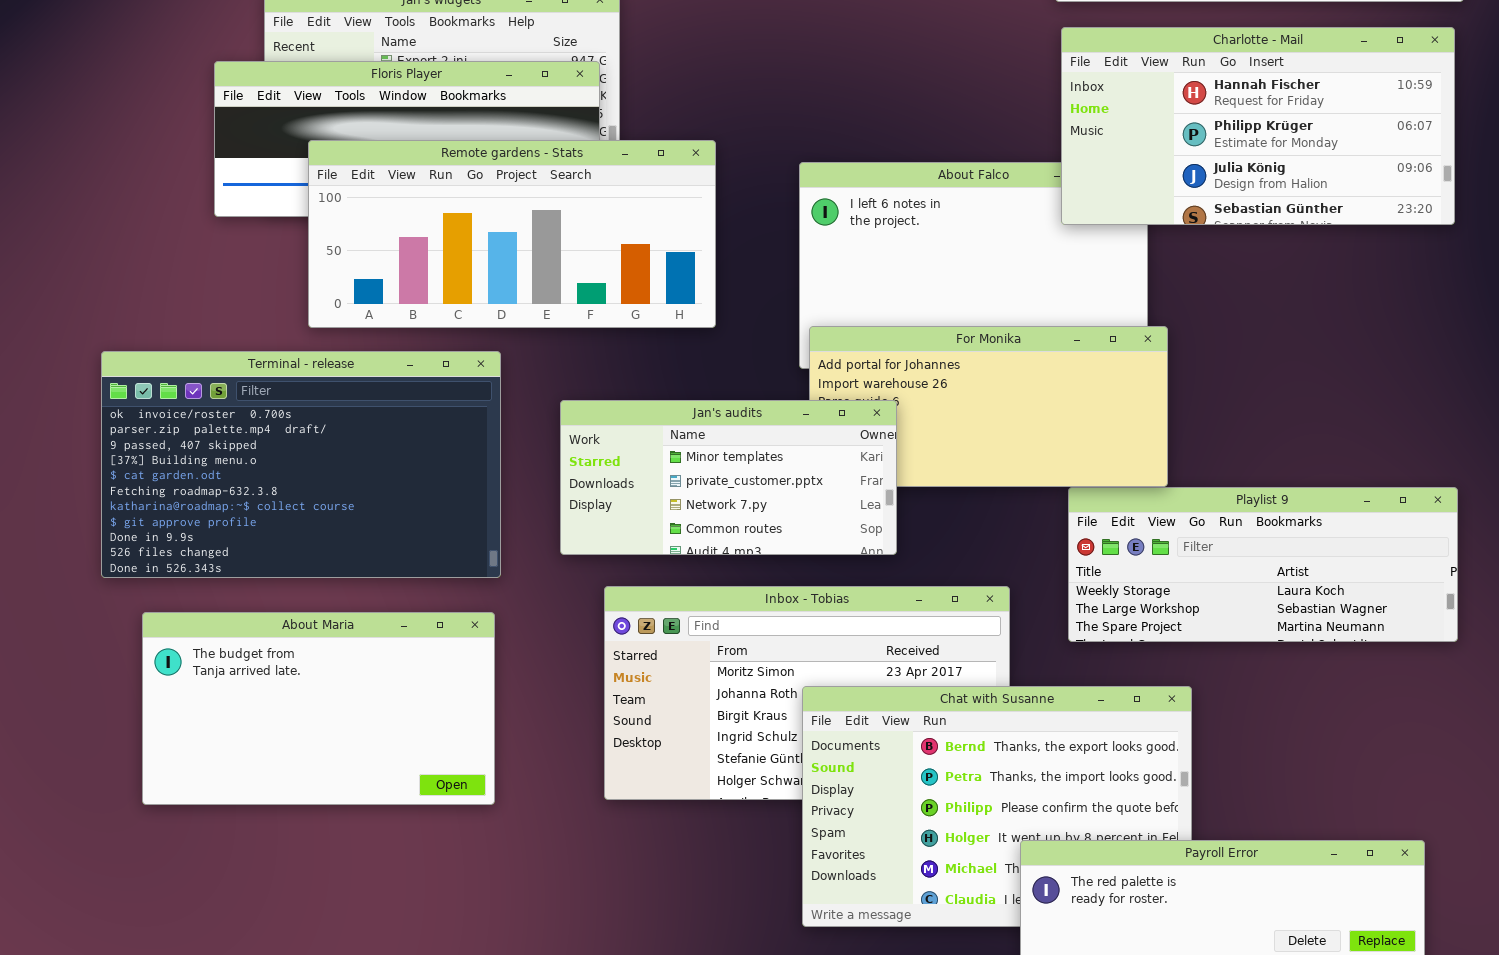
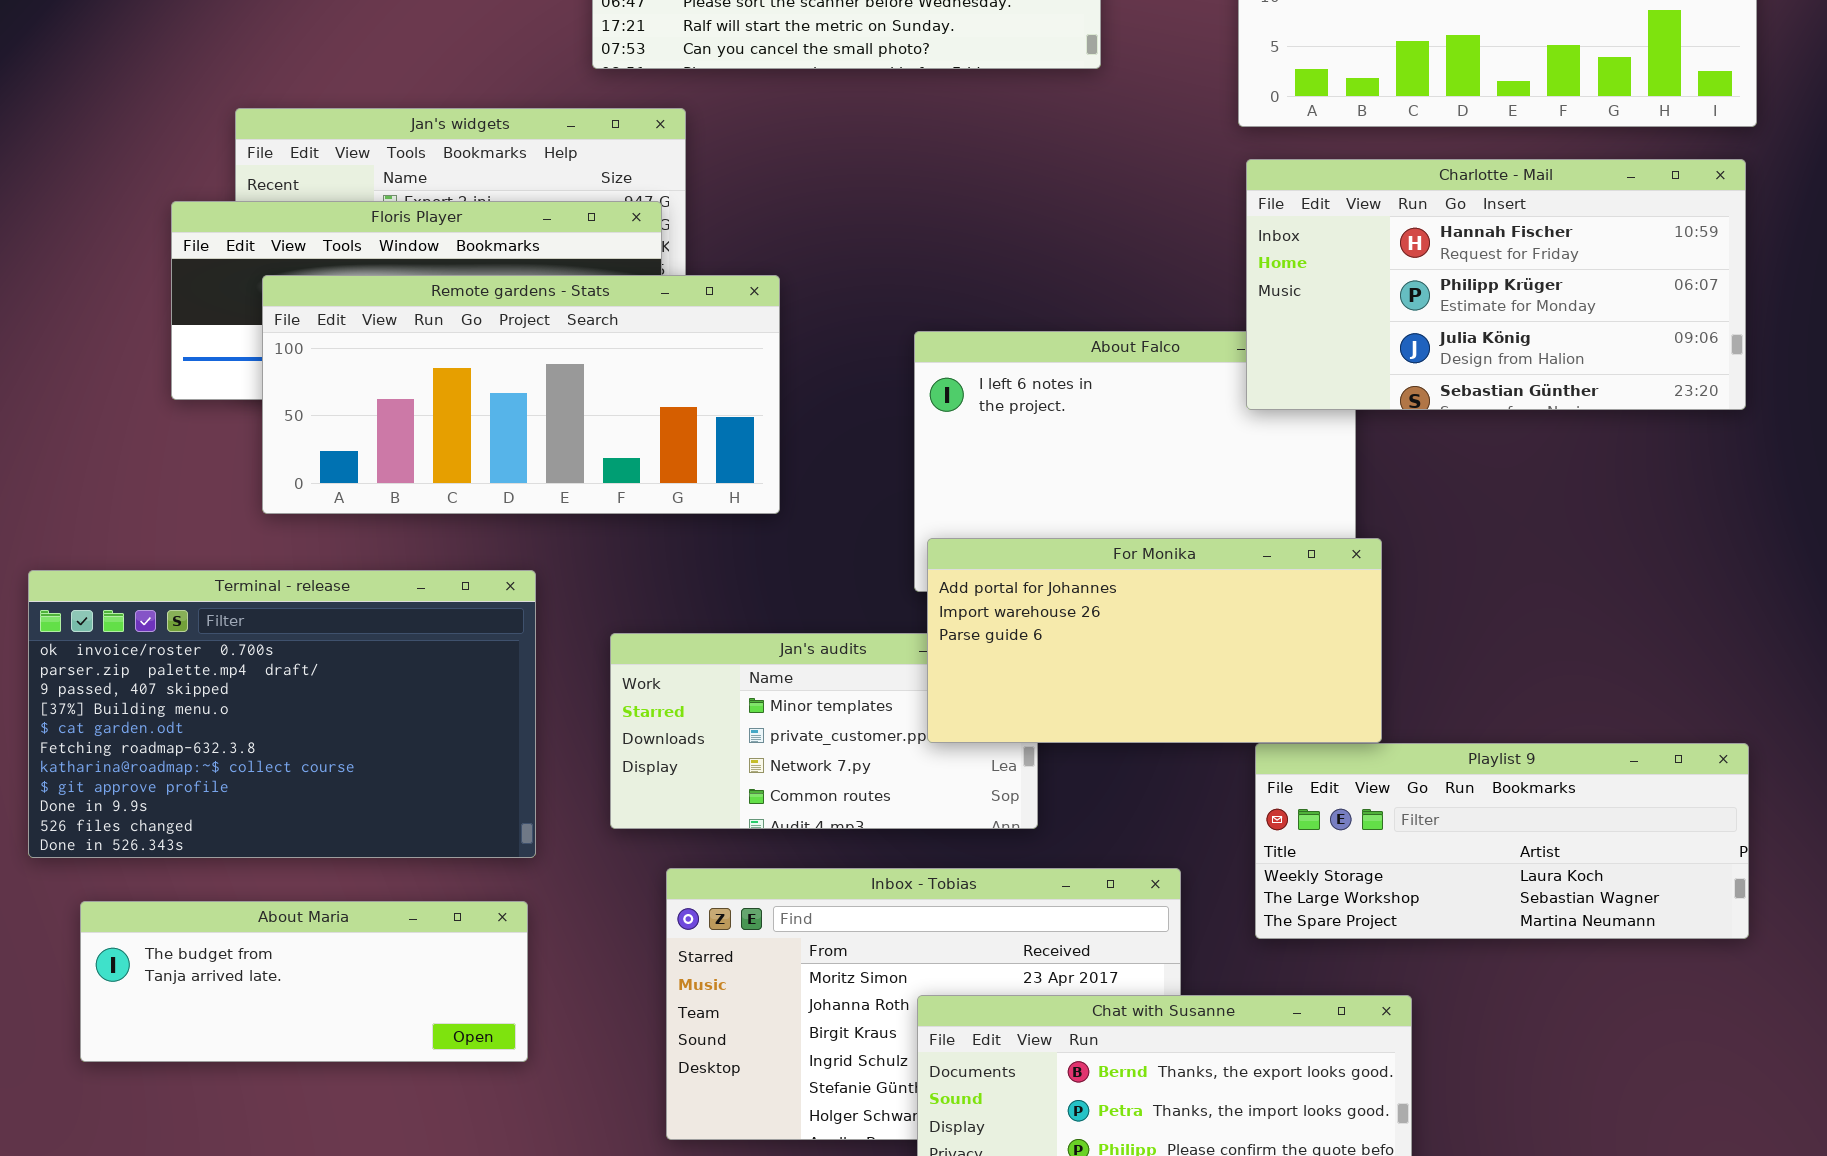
Remote gardens - Stats: [308,140,716,328] -> [262,275,780,514], moved
For Monika: [809,326,1168,487] -> [927,538,1382,743], raised
About Maria: [142,612,495,805] -> [80,901,528,1062], resized

